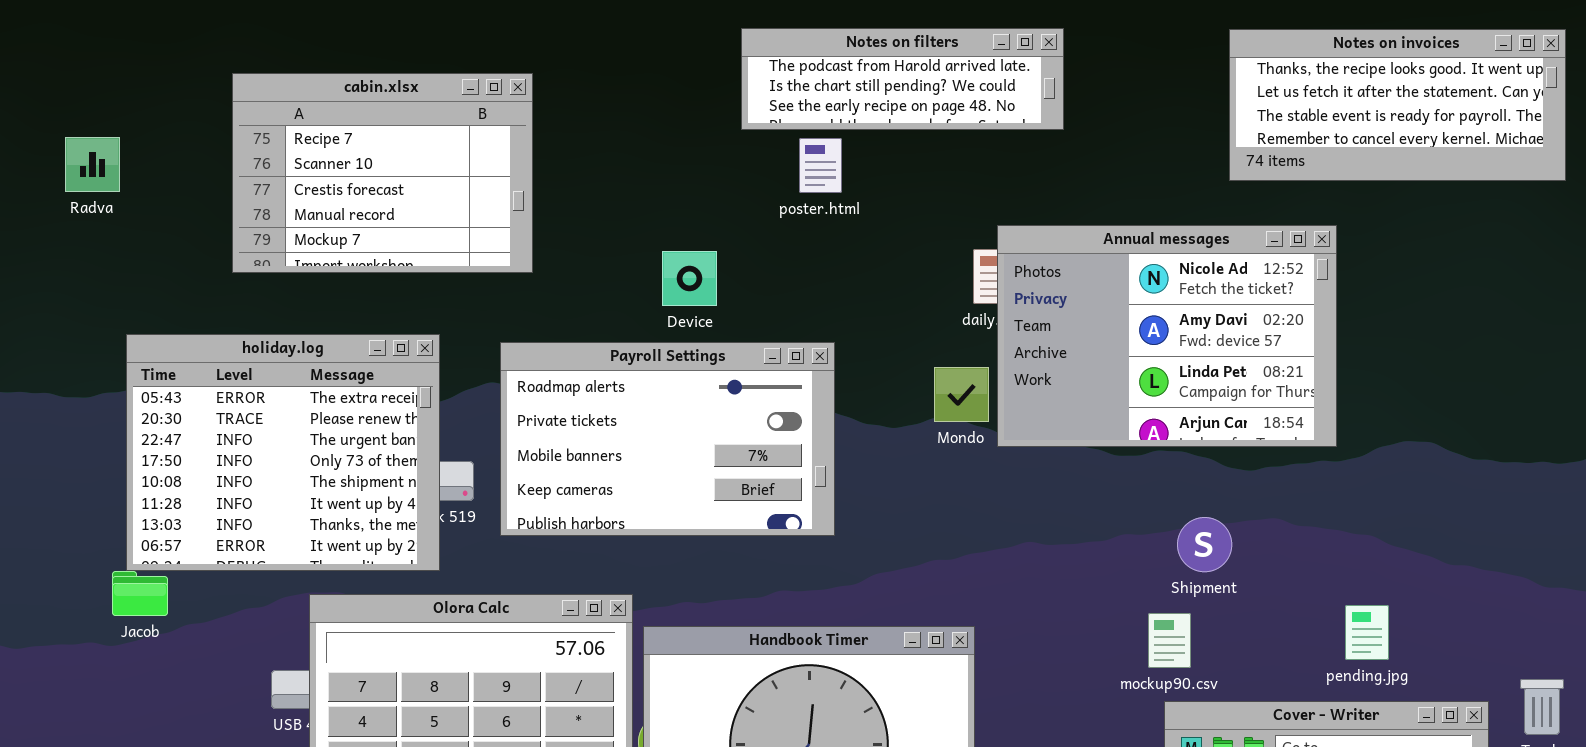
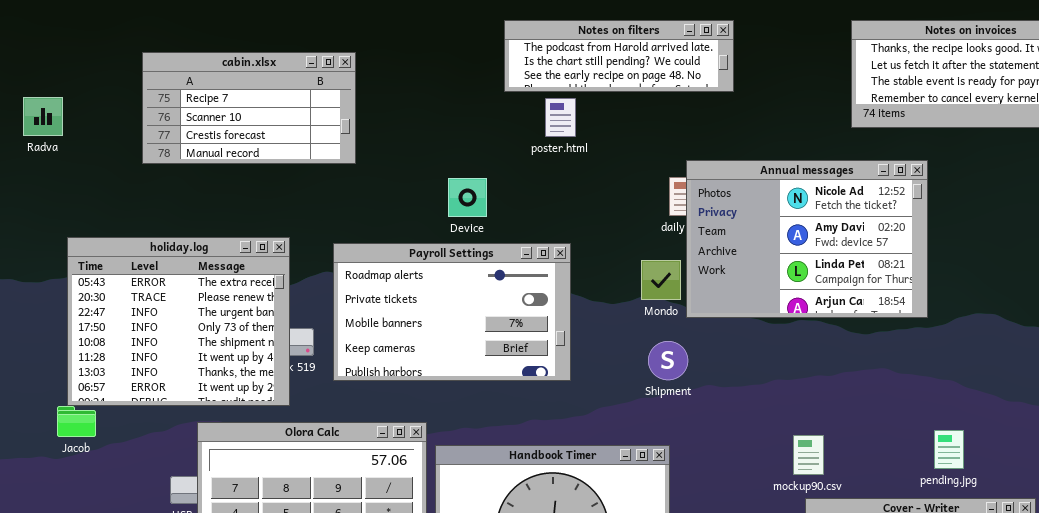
cabin.xlsx: [232,73,533,273] -> [142,52,356,164], resized
Shipment: [1177,517,1232,572] -> [648,341,688,380], moved

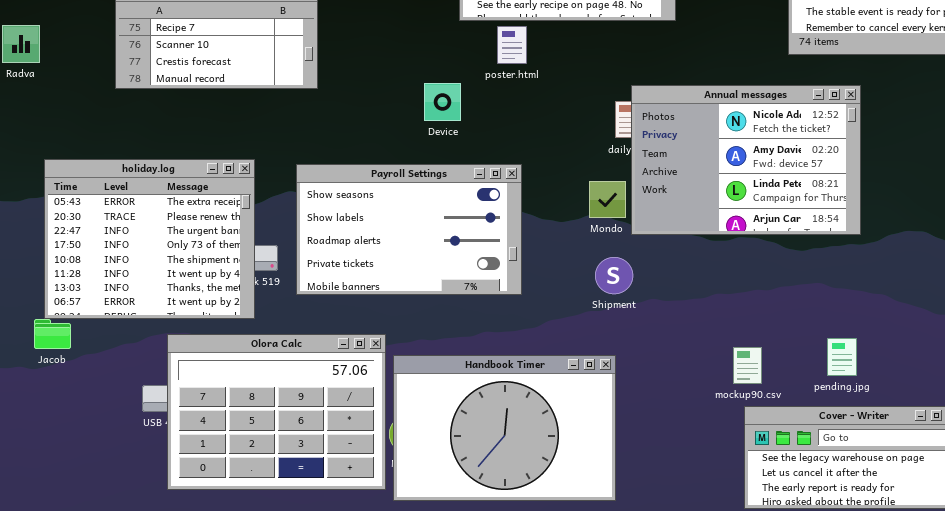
Device: [448,178,487,217] -> [424,83,461,121], moved
Payroll Settings: [333,243,571,381] -> [296,164,522,295], scrolled up 2 rows
pending.jpg: [934,430,964,469] -> [827,338,857,376], moved

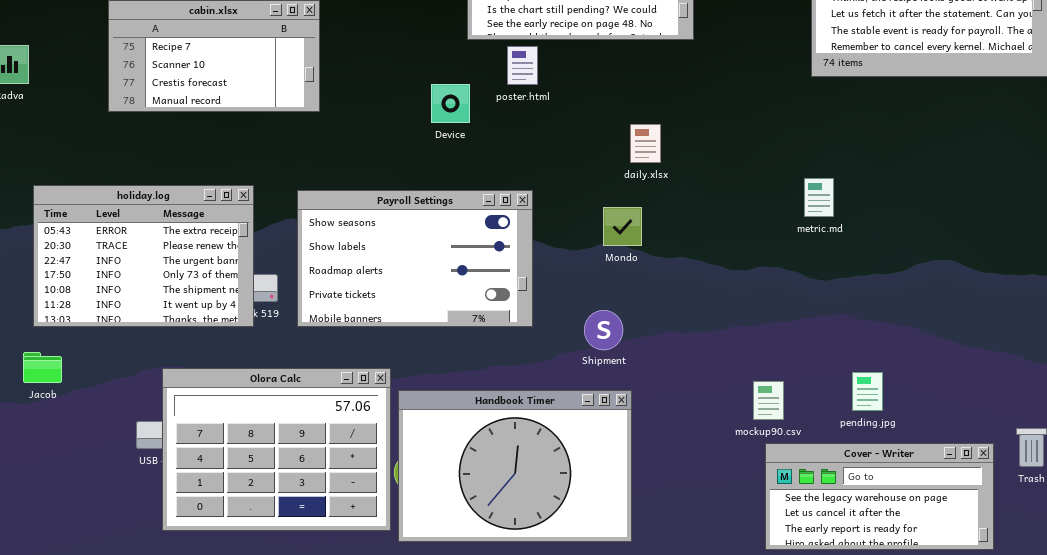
Device: [424,83,461,121] -> [431,84,470,123], moved
Annual messages: [631,85,861,235] -> none, closed
holiday.log: [44,159,255,319] -> [33,185,254,327], resized
Shipment: [595,257,633,294] -> [584,310,623,350], moved

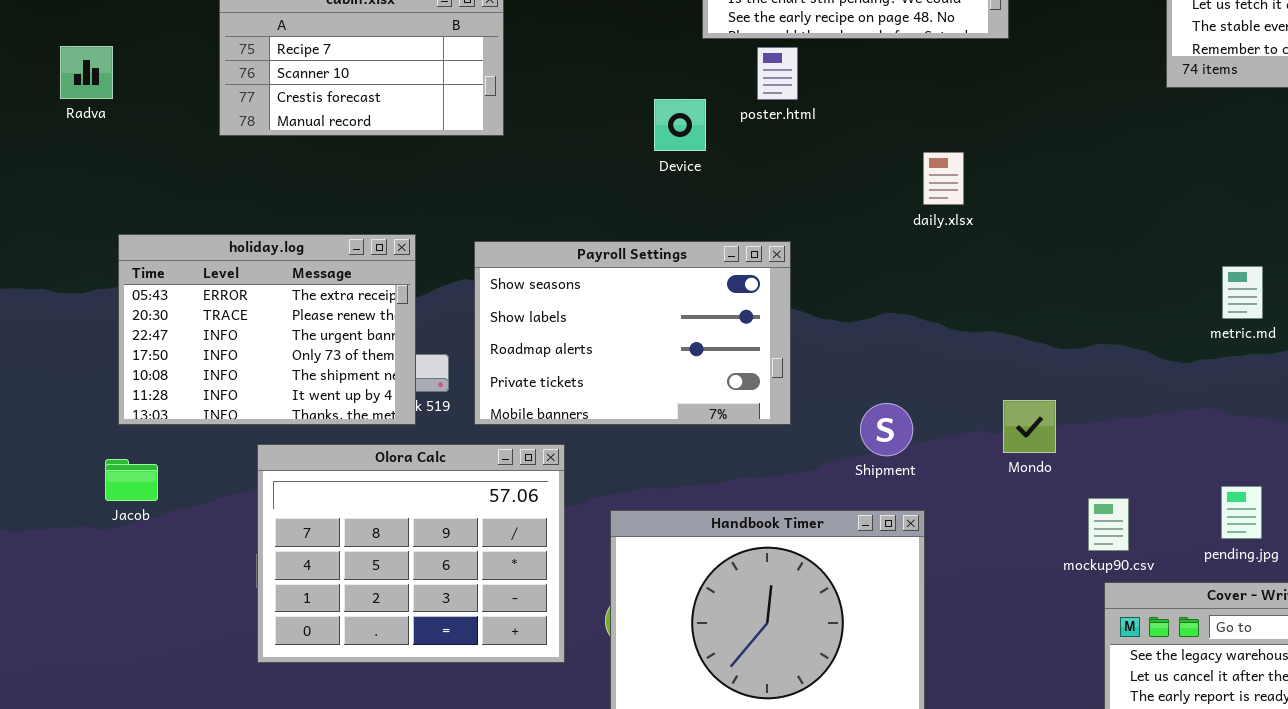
metric.md: [804,178,834,217] -> [1222,266,1263,319], moved
Mondo: [603,207,642,246] -> [1003,400,1056,453], moved
Olora Calc: [162,368,391,531] -> [257,444,565,663], moved

